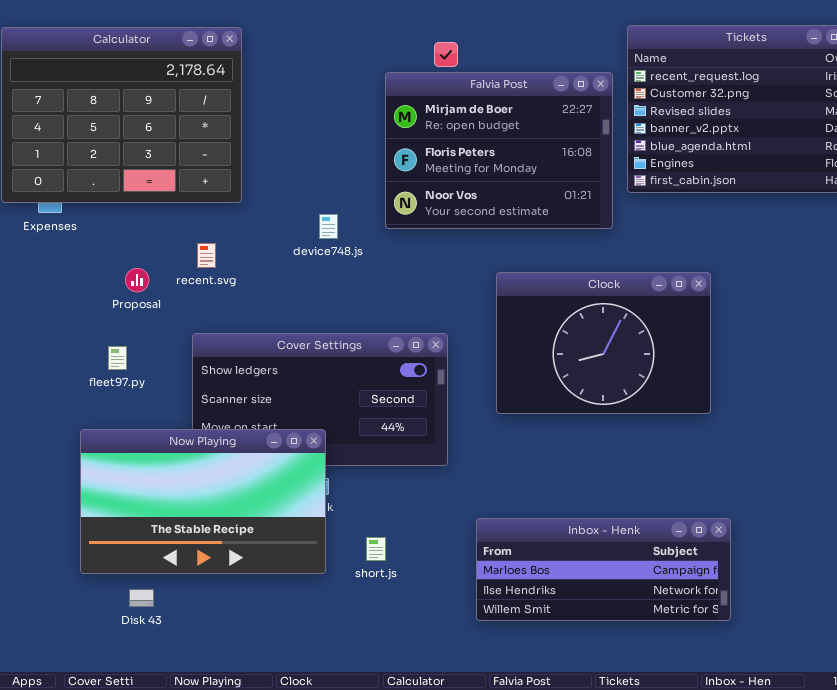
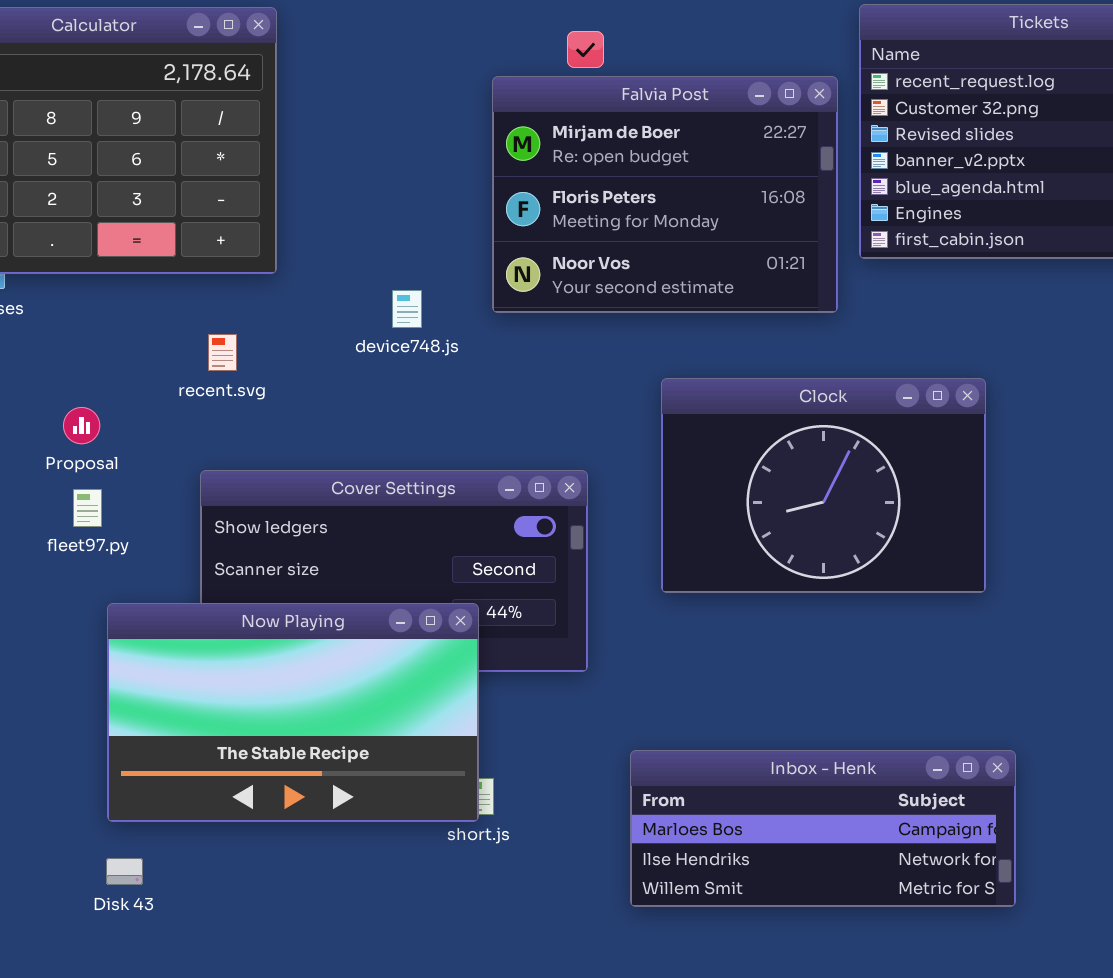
Proposal: [125,268,149,292] -> [63,407,100,444], moved
Now Playing: [80,429,326,574] -> [107,603,479,822], moved

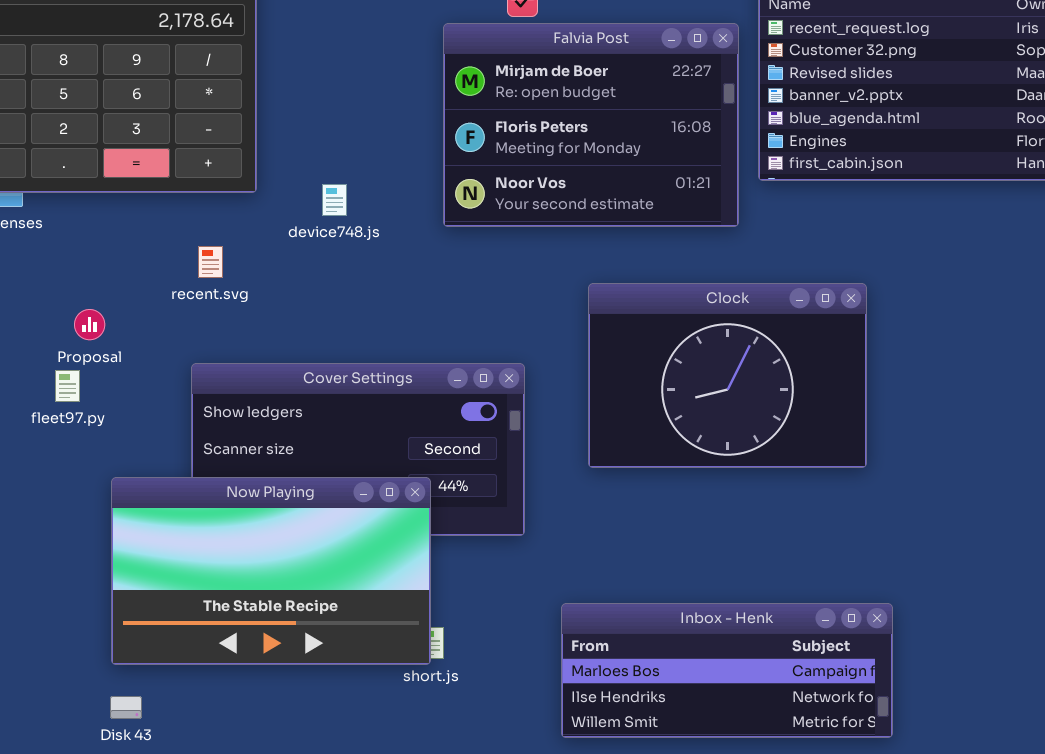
device748.js: [392,290,422,328] -> [322,184,347,216], moved
fleet97.py: [73,489,102,527] -> [55,370,80,402], moved

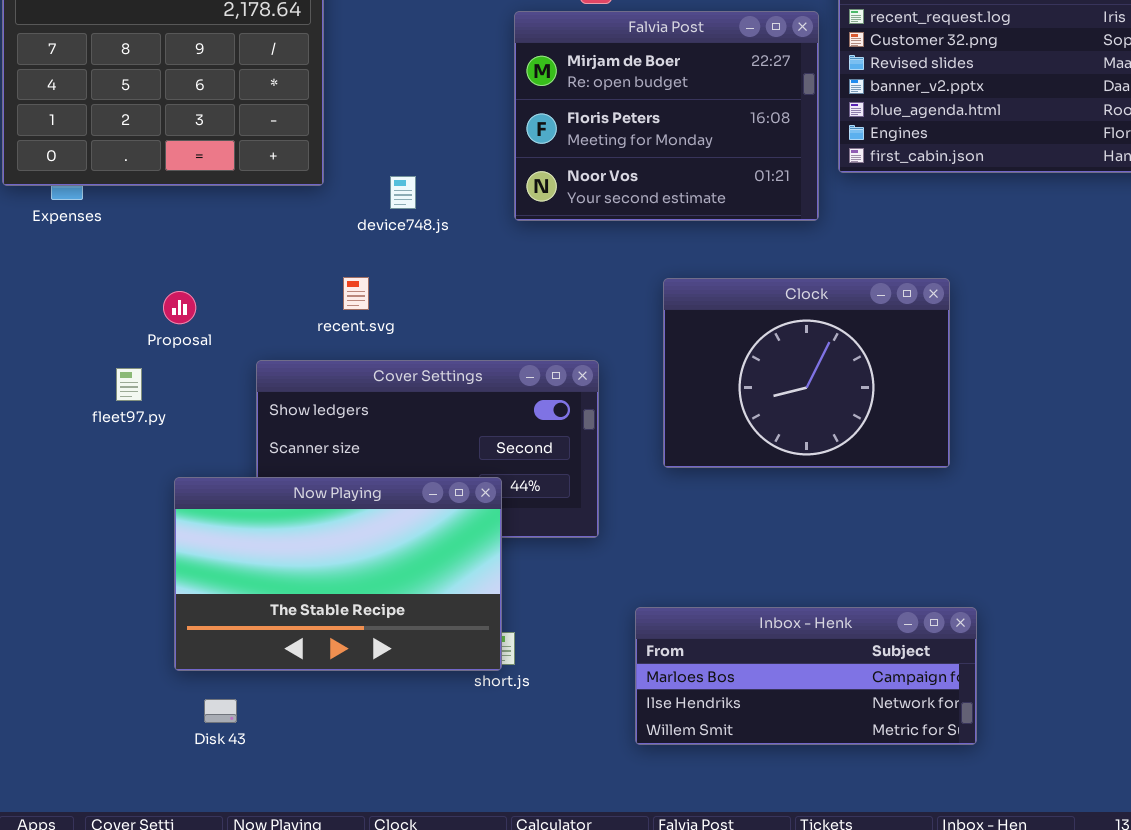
recent.svg: [198,246,223,278] -> [343,277,369,310], moved
Proposal: [74,309,105,340] -> [163,291,196,324], moved
Disk 43: [110,696,142,719] -> [204,699,237,723], moved

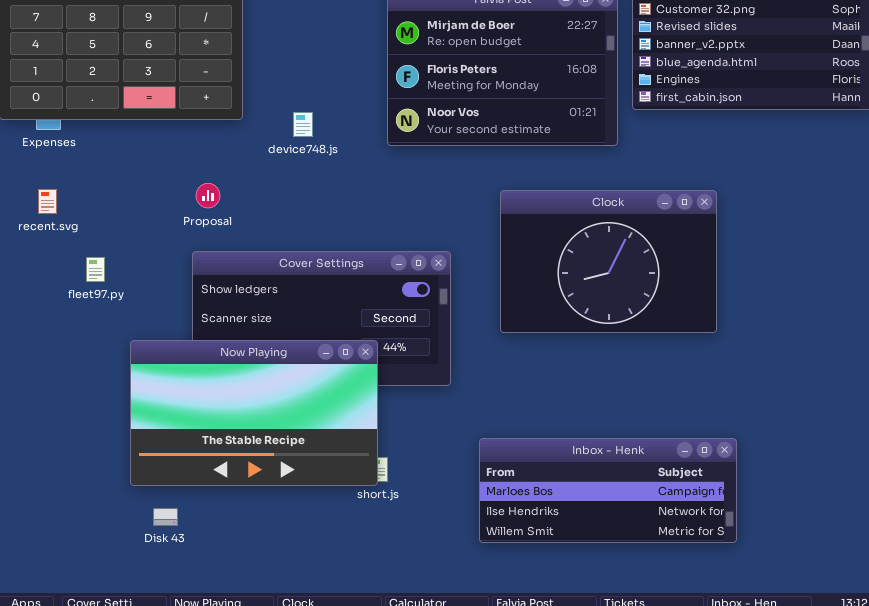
recent.svg: [343,277,369,310] -> [38,189,57,214], moved
Proposal: [163,291,196,324] -> [196,183,220,208], moved

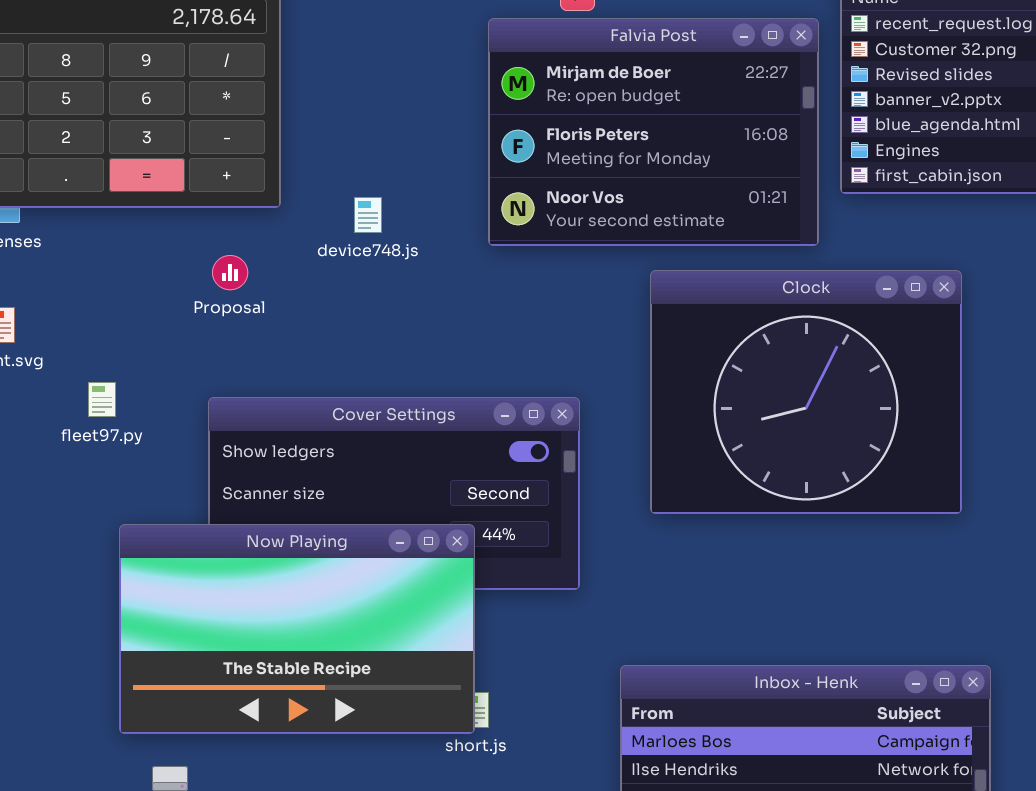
Proposal: [196,183,220,208] -> [212,255,248,290], moved
Clock: [500,190,717,333] -> [650,270,962,514], resized
fleet97.py: [86,257,105,282] -> [88,382,116,417], moved

